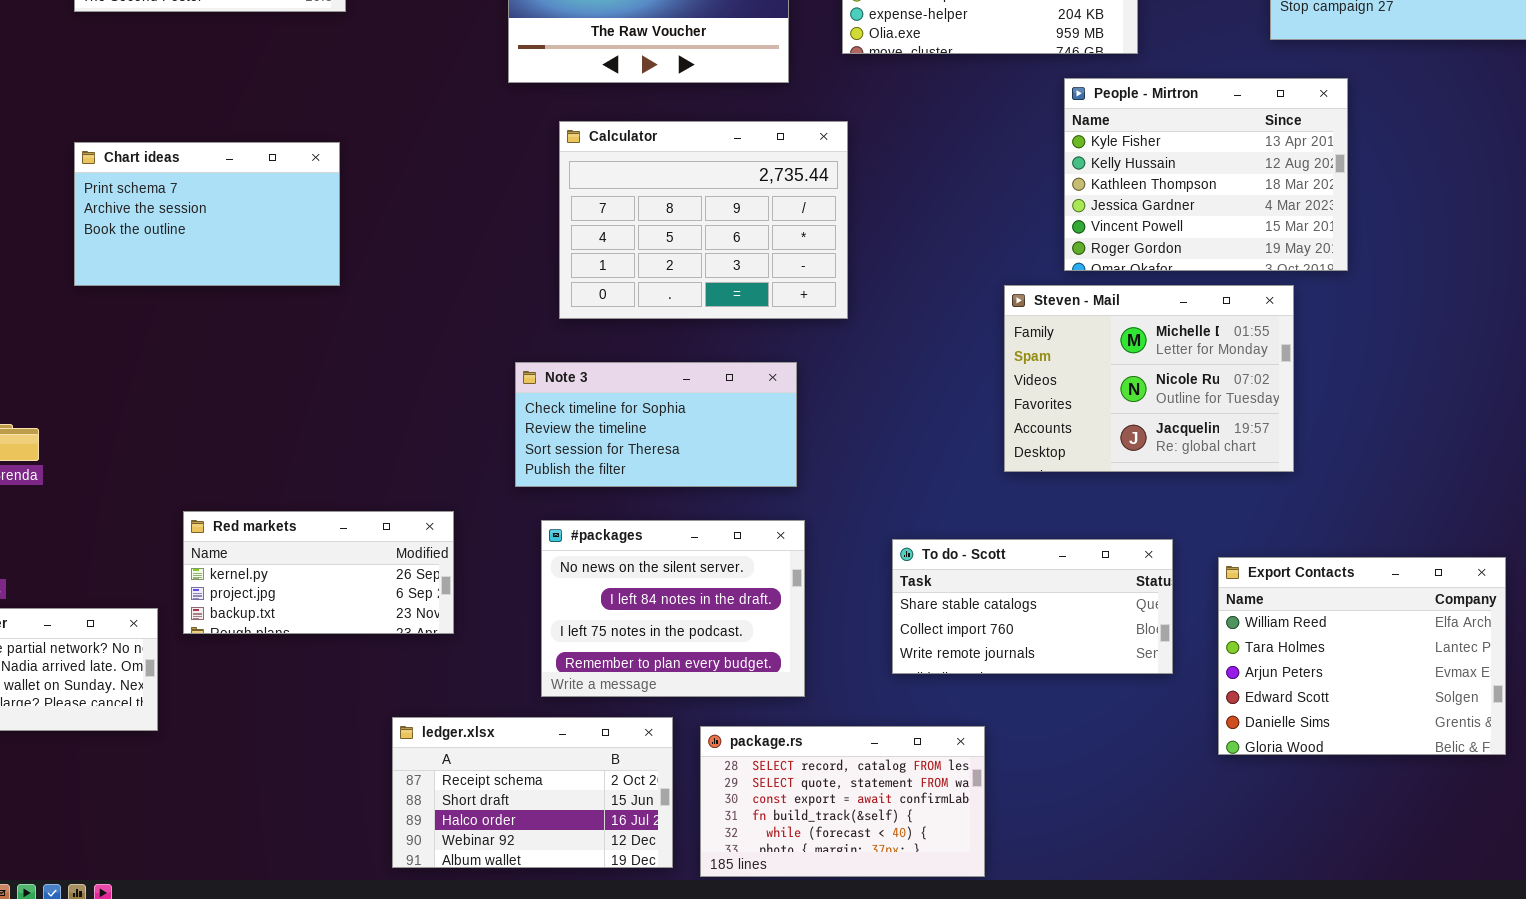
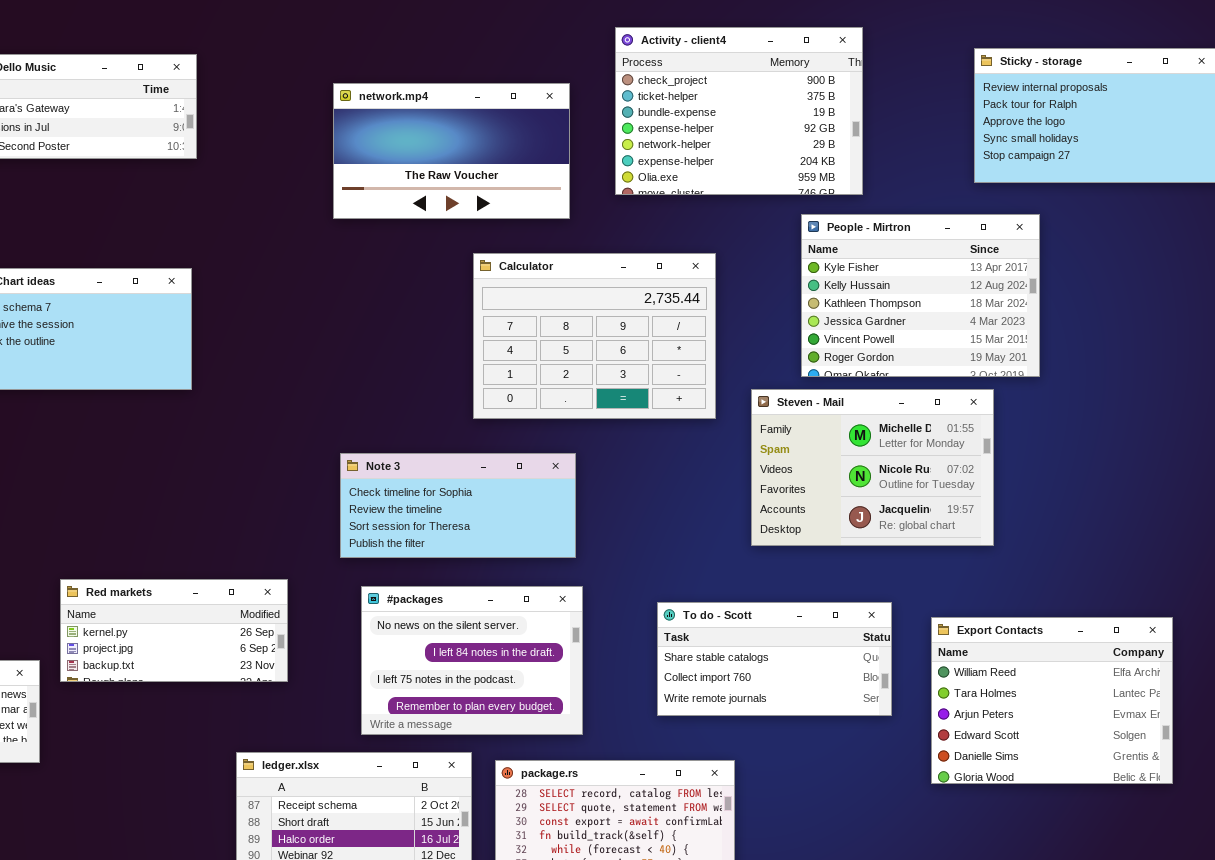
Calculator: [559,121,848,319] -> [473,253,716,419], moved

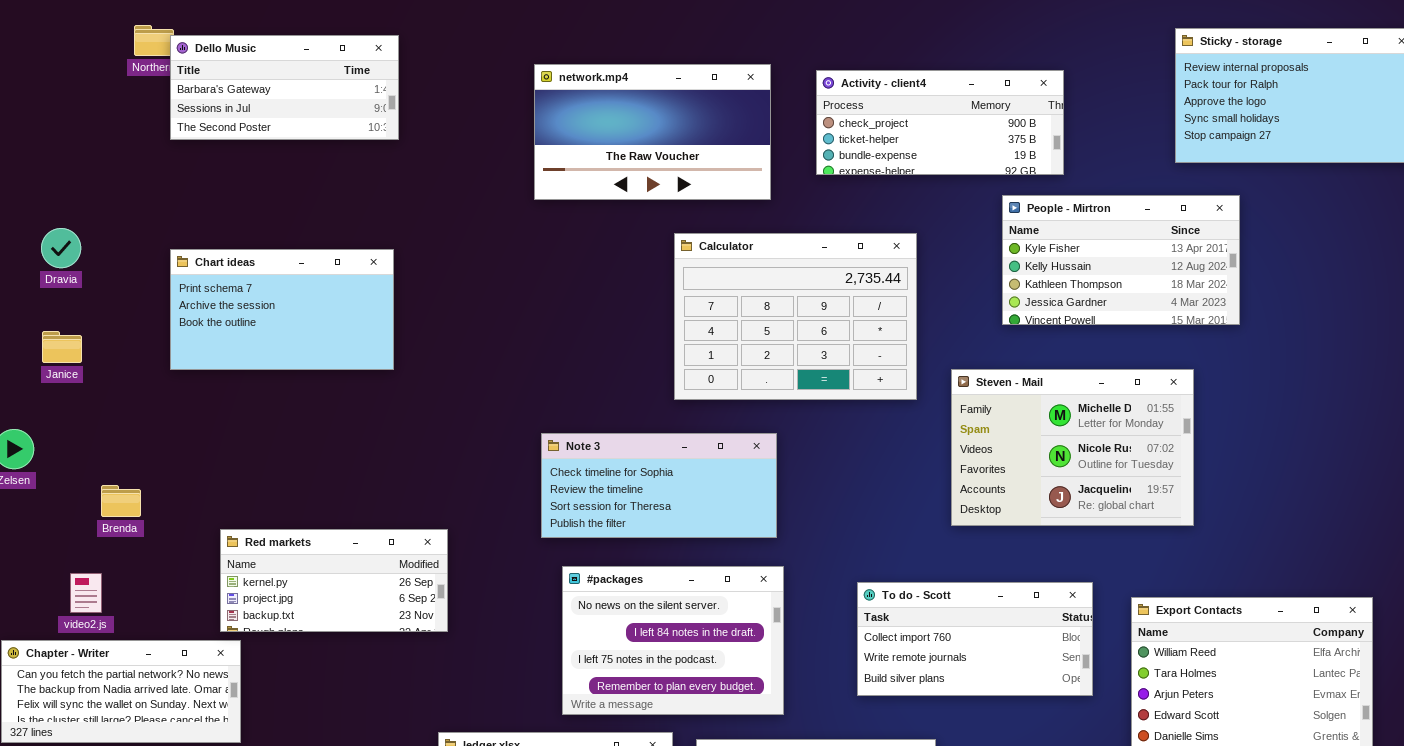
Activity - client4: [615,27,863,195] -> [816,70,1064,175], resized
People - Mirtron: [801,214,1040,377] -> [1002,195,1240,325], resized
Red markets: [60,579,288,682] -> [220,529,448,632], moved
To do - Scott: [657,602,892,716] -> [857,582,1093,696], scrolled down 1 row

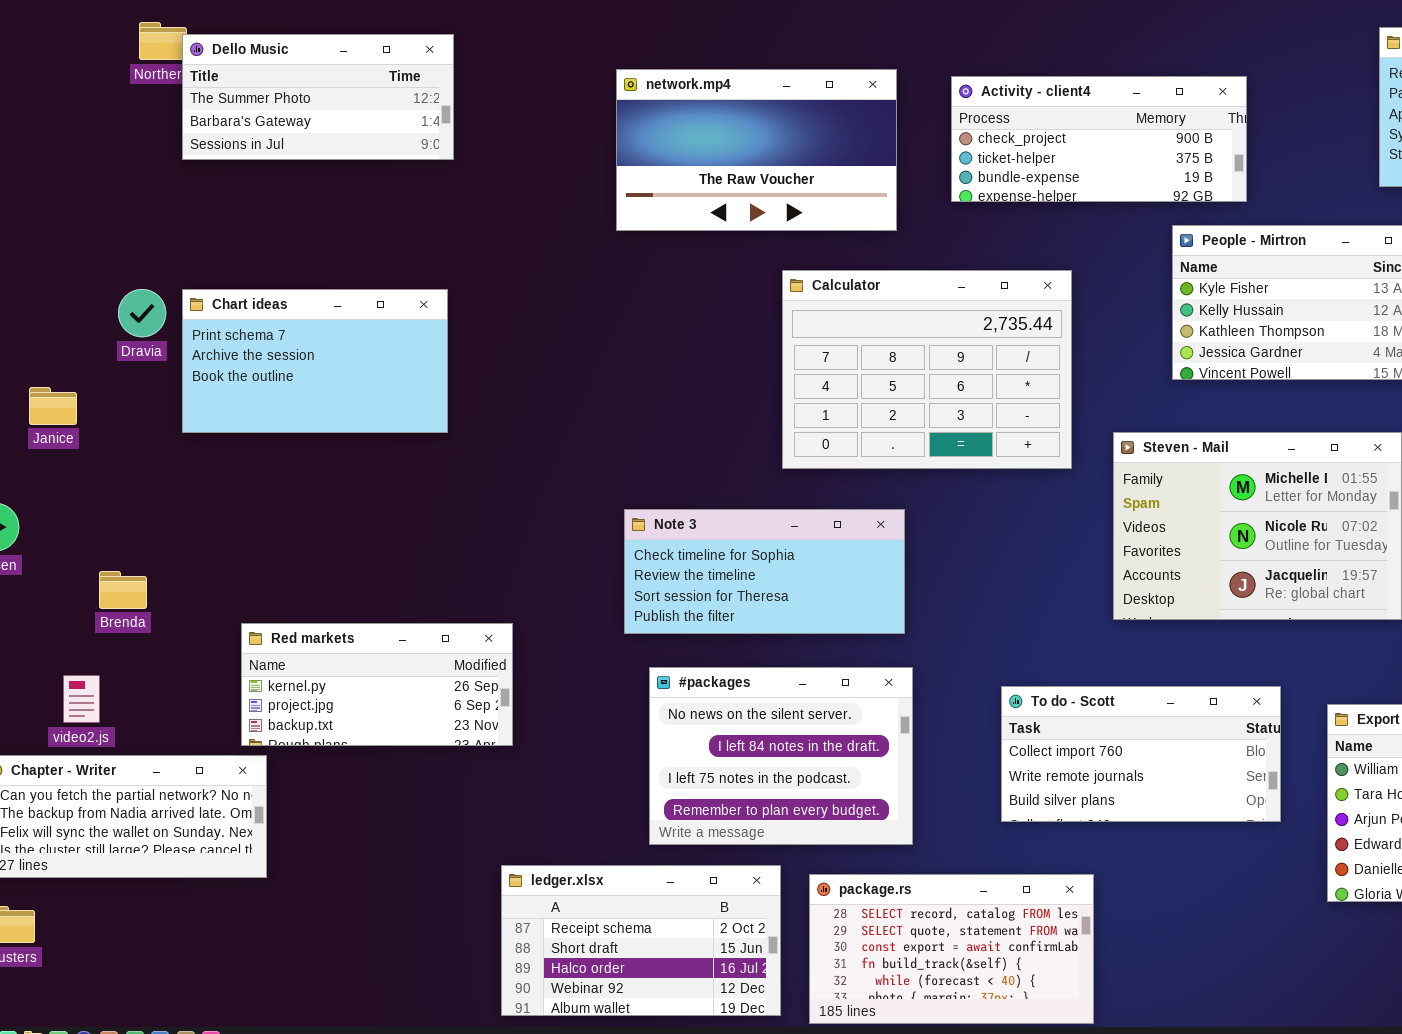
Dello Music: [170,35,399,140] -> [182,34,454,160], scrolled up 1 row
Dravia: [41,228,81,268] -> [118,289,166,337], moved

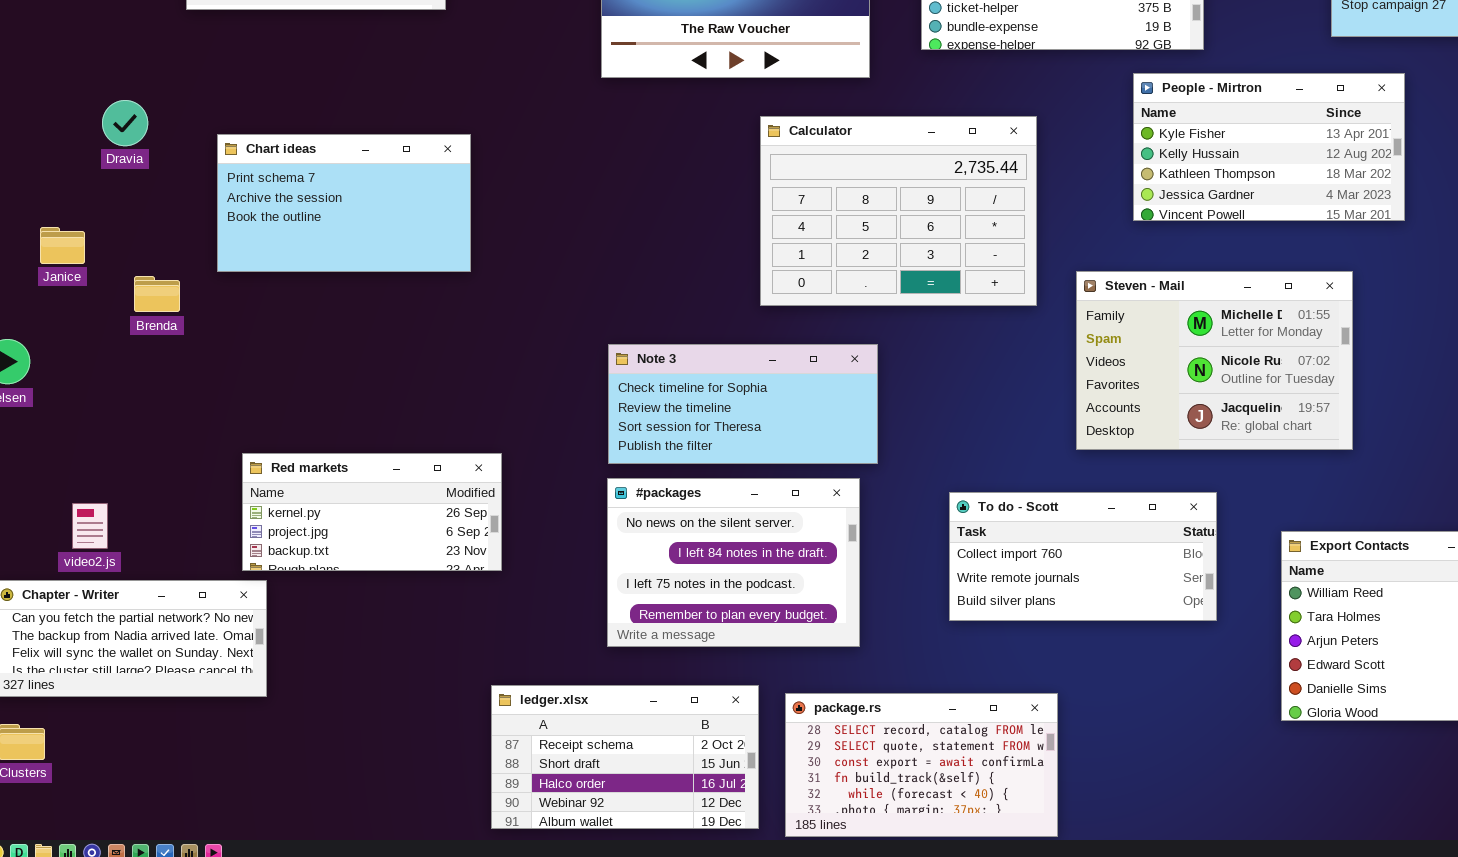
Dravia: [118,289,166,337] -> [102,100,148,146], moved
Chart ideas: [182,289,448,433] -> [217,134,471,272], moved
Brenda: [99,571,147,609] -> [134,276,180,312], moved
#packages: [649,667,913,845] -> [607,478,860,647], moved
To do - Scott: [1001,686,1281,822] -> [949,492,1217,621], moved

